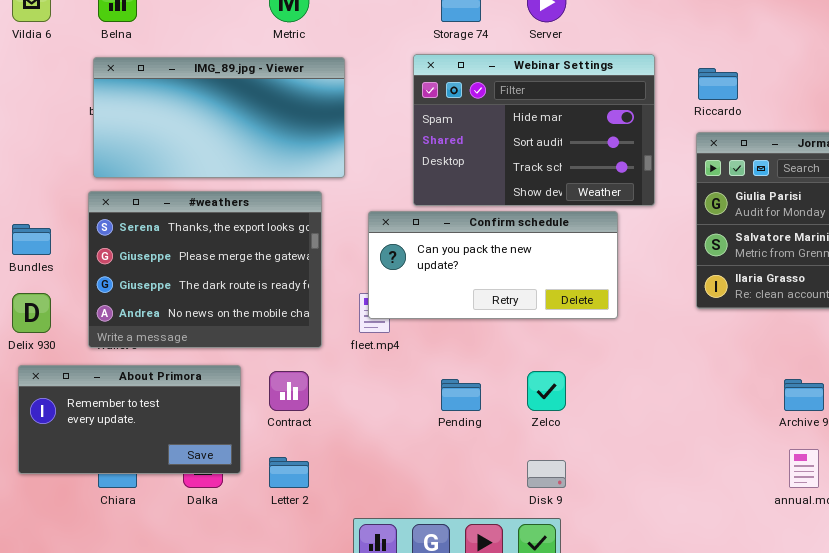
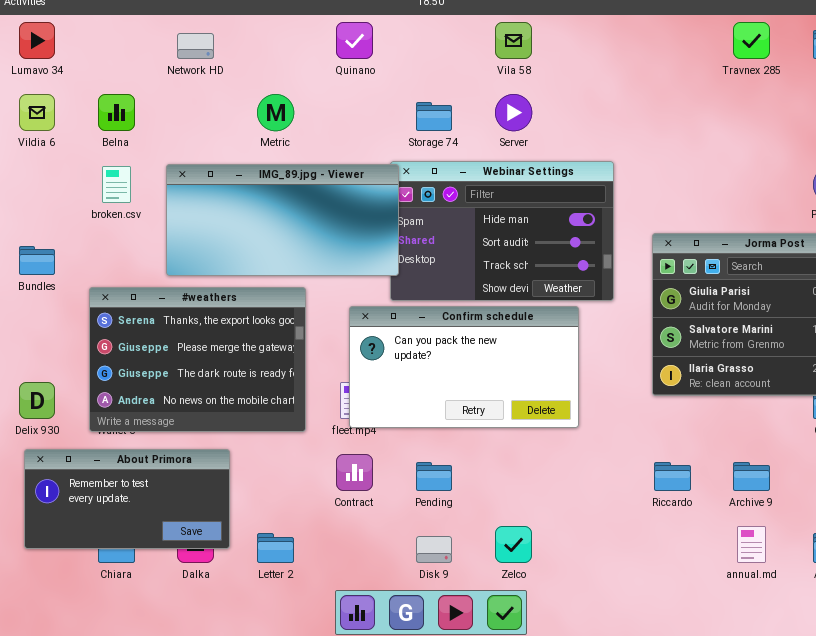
IMG_89.jpg - Viewer: [93,57,345,178] -> [166,164,399,276], moved
Riccardo: [698,68,738,100] -> [654,462,691,491], moved
Confirm schedule: [368,211,618,319] -> [349,306,579,428], resized
Bundles: [12,224,51,255] -> [19,246,55,275], moved
Contract: [269,371,309,411] -> [336,454,373,491], moved
Zelco: [527,371,566,411] -> [495,526,532,563], moved
Disk 9: [527,460,566,488] -> [416,536,452,563], moved

